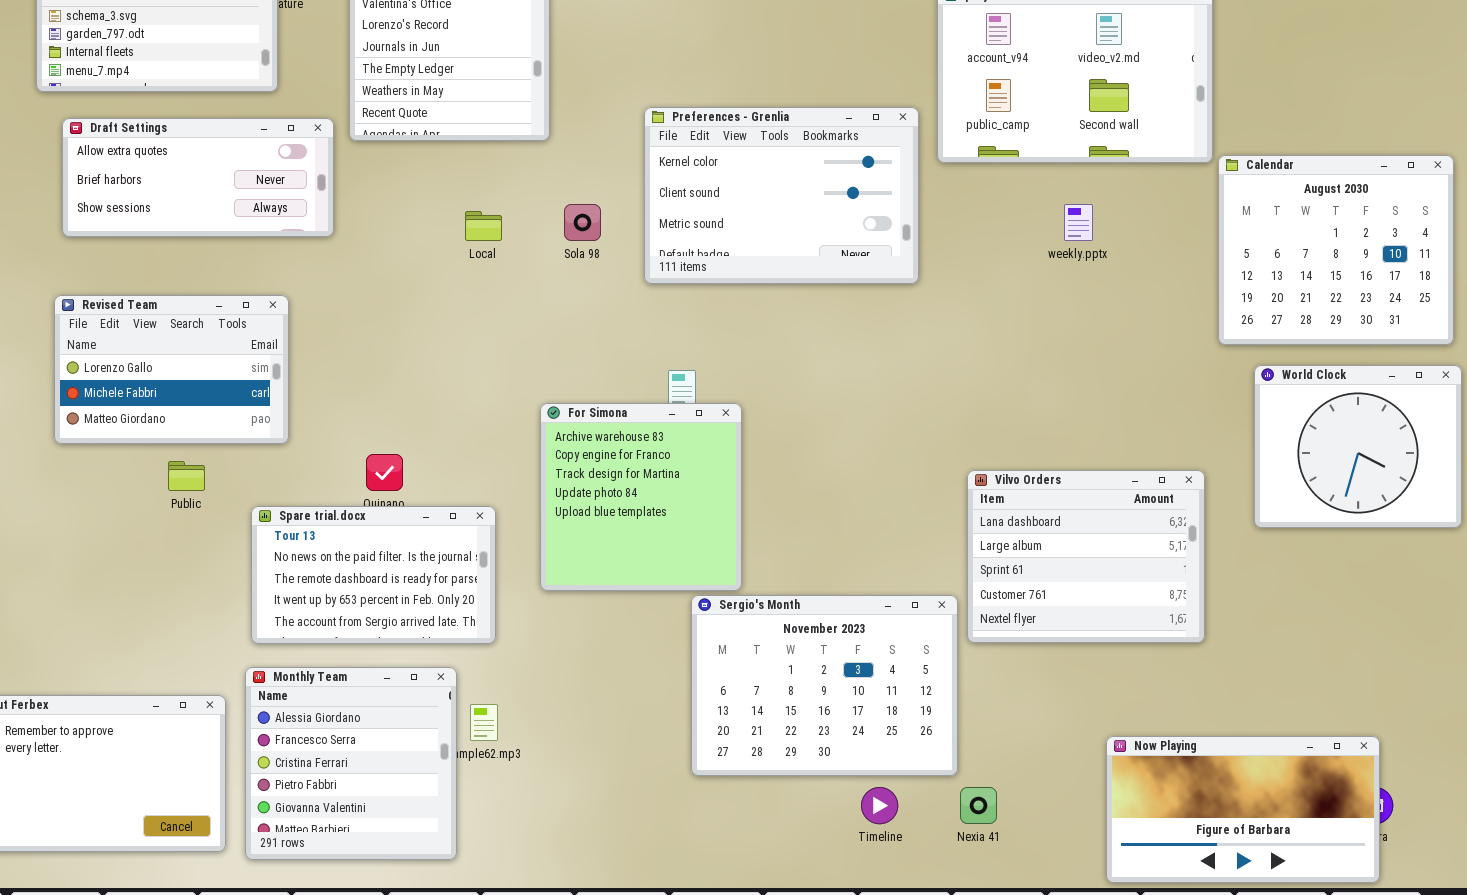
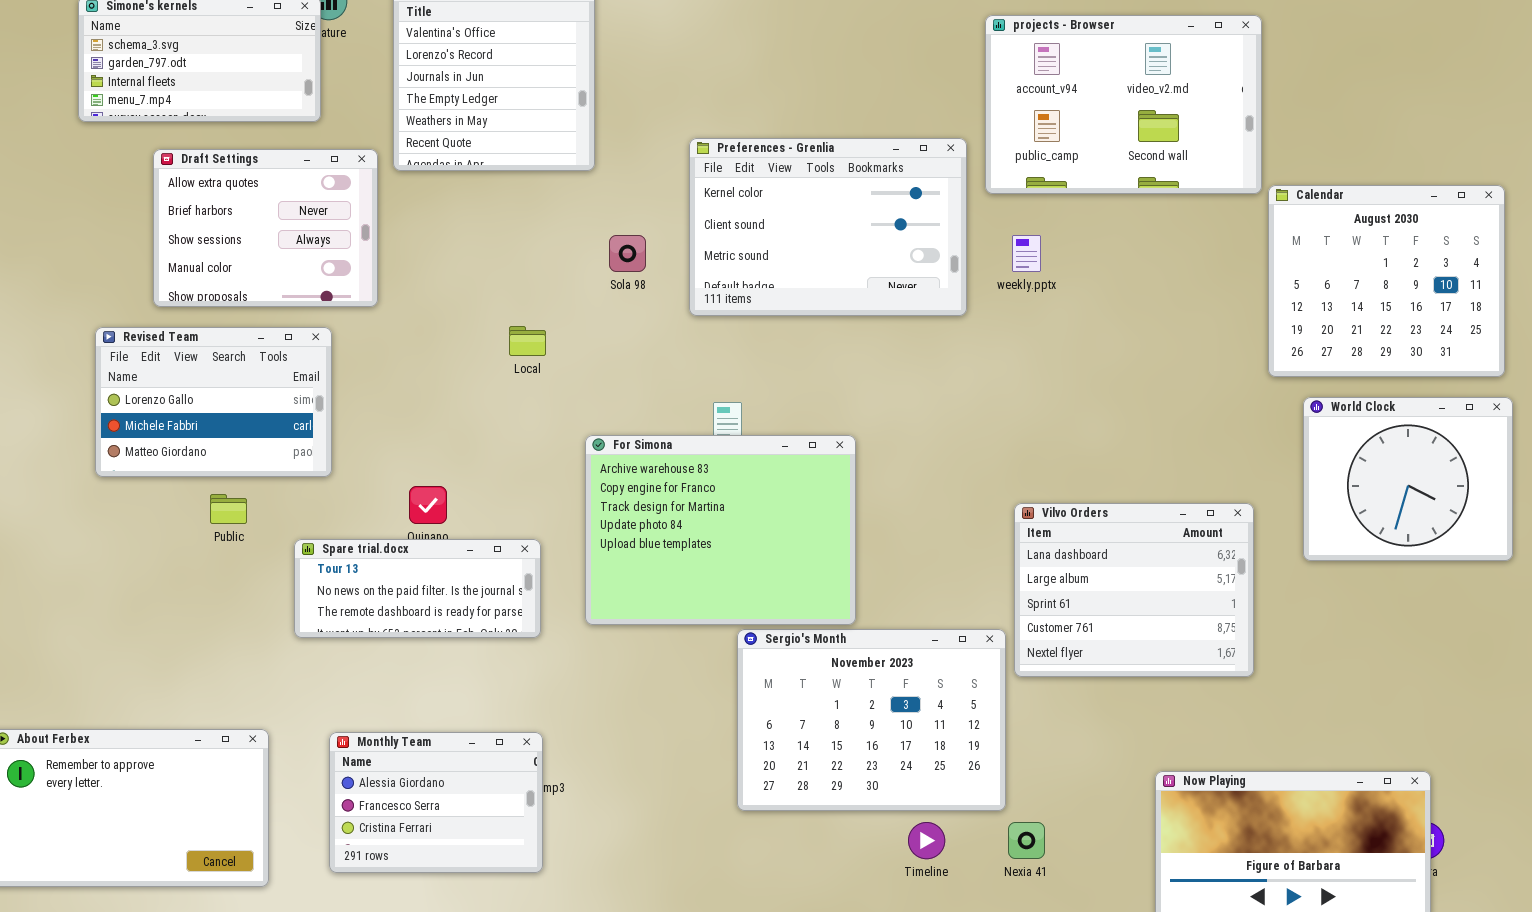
Draft Settings: [62,118,334,237] -> [153,149,378,307], resized
weekly.pptx: [1064,204,1093,241] -> [1012,235,1041,272], moved
Local: [465,211,502,241] -> [509,326,546,356], moved
For Simona: [540,403,742,591] -> [585,435,856,625], resized
Spare trial.docx: [251,506,496,644] -> [294,539,541,638], resized
Monthly Team: [245,667,457,860] -> [329,732,543,873], moved, resized

